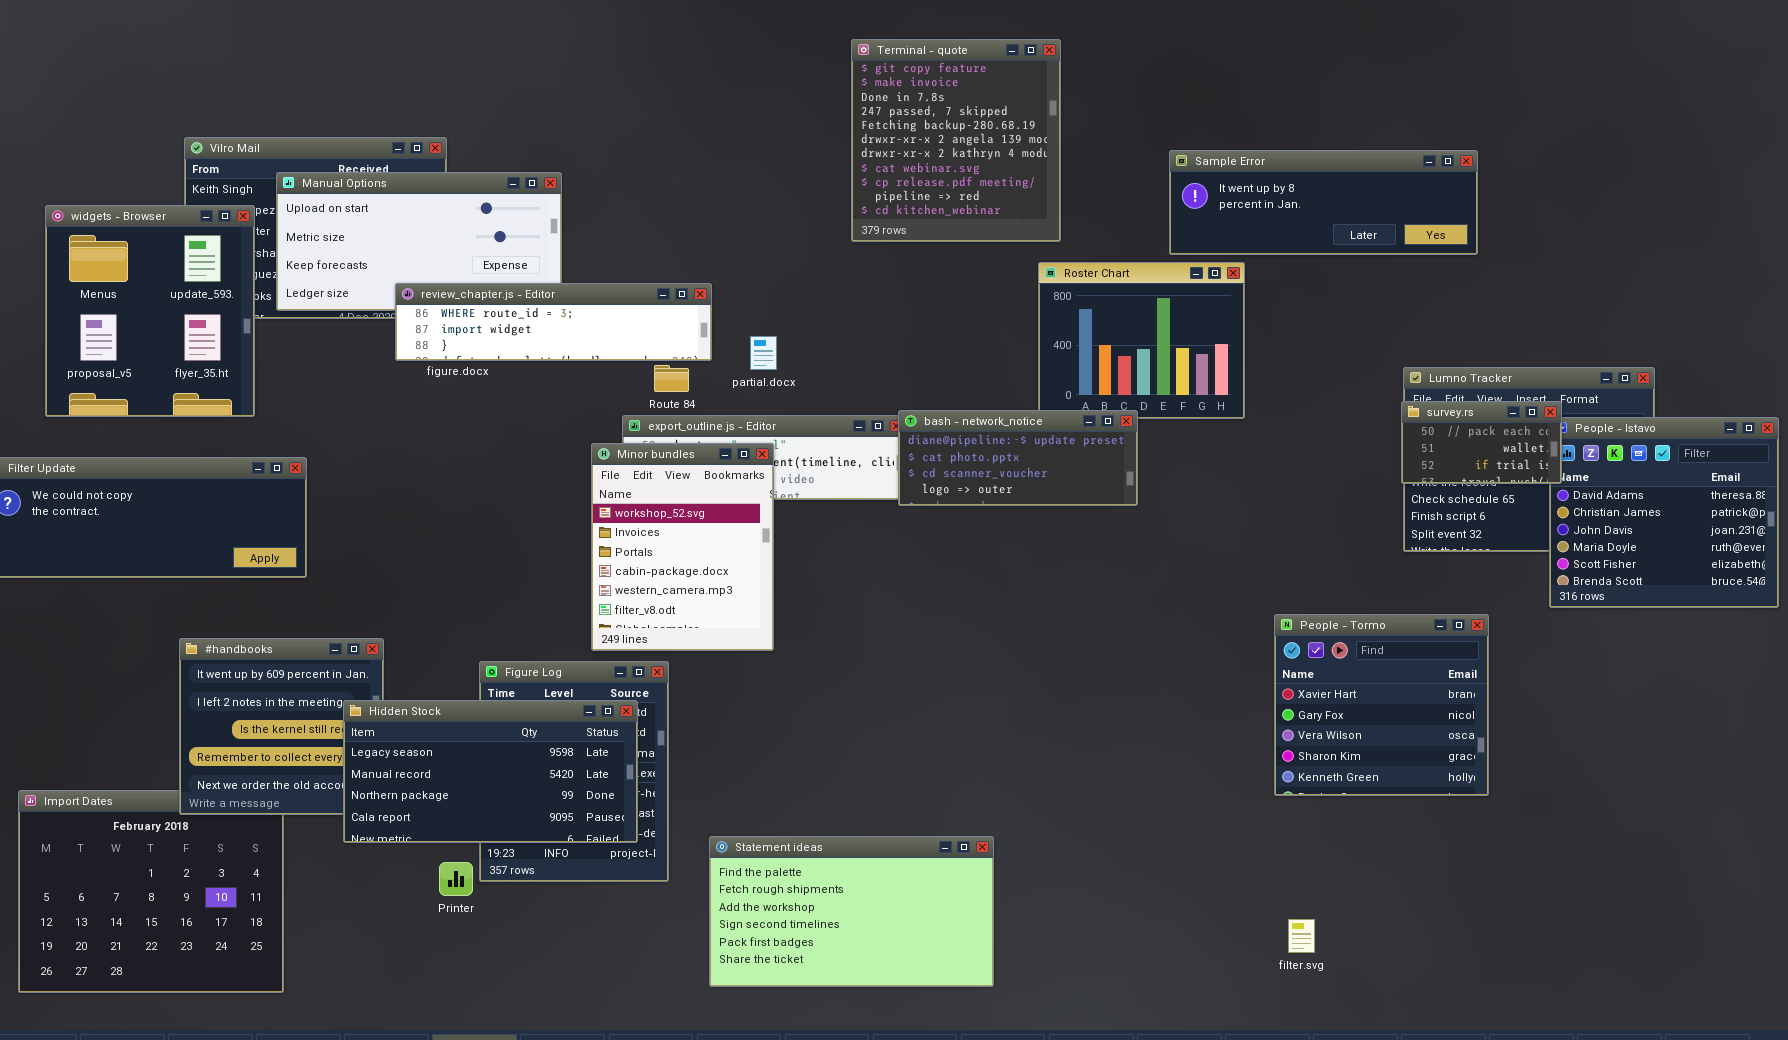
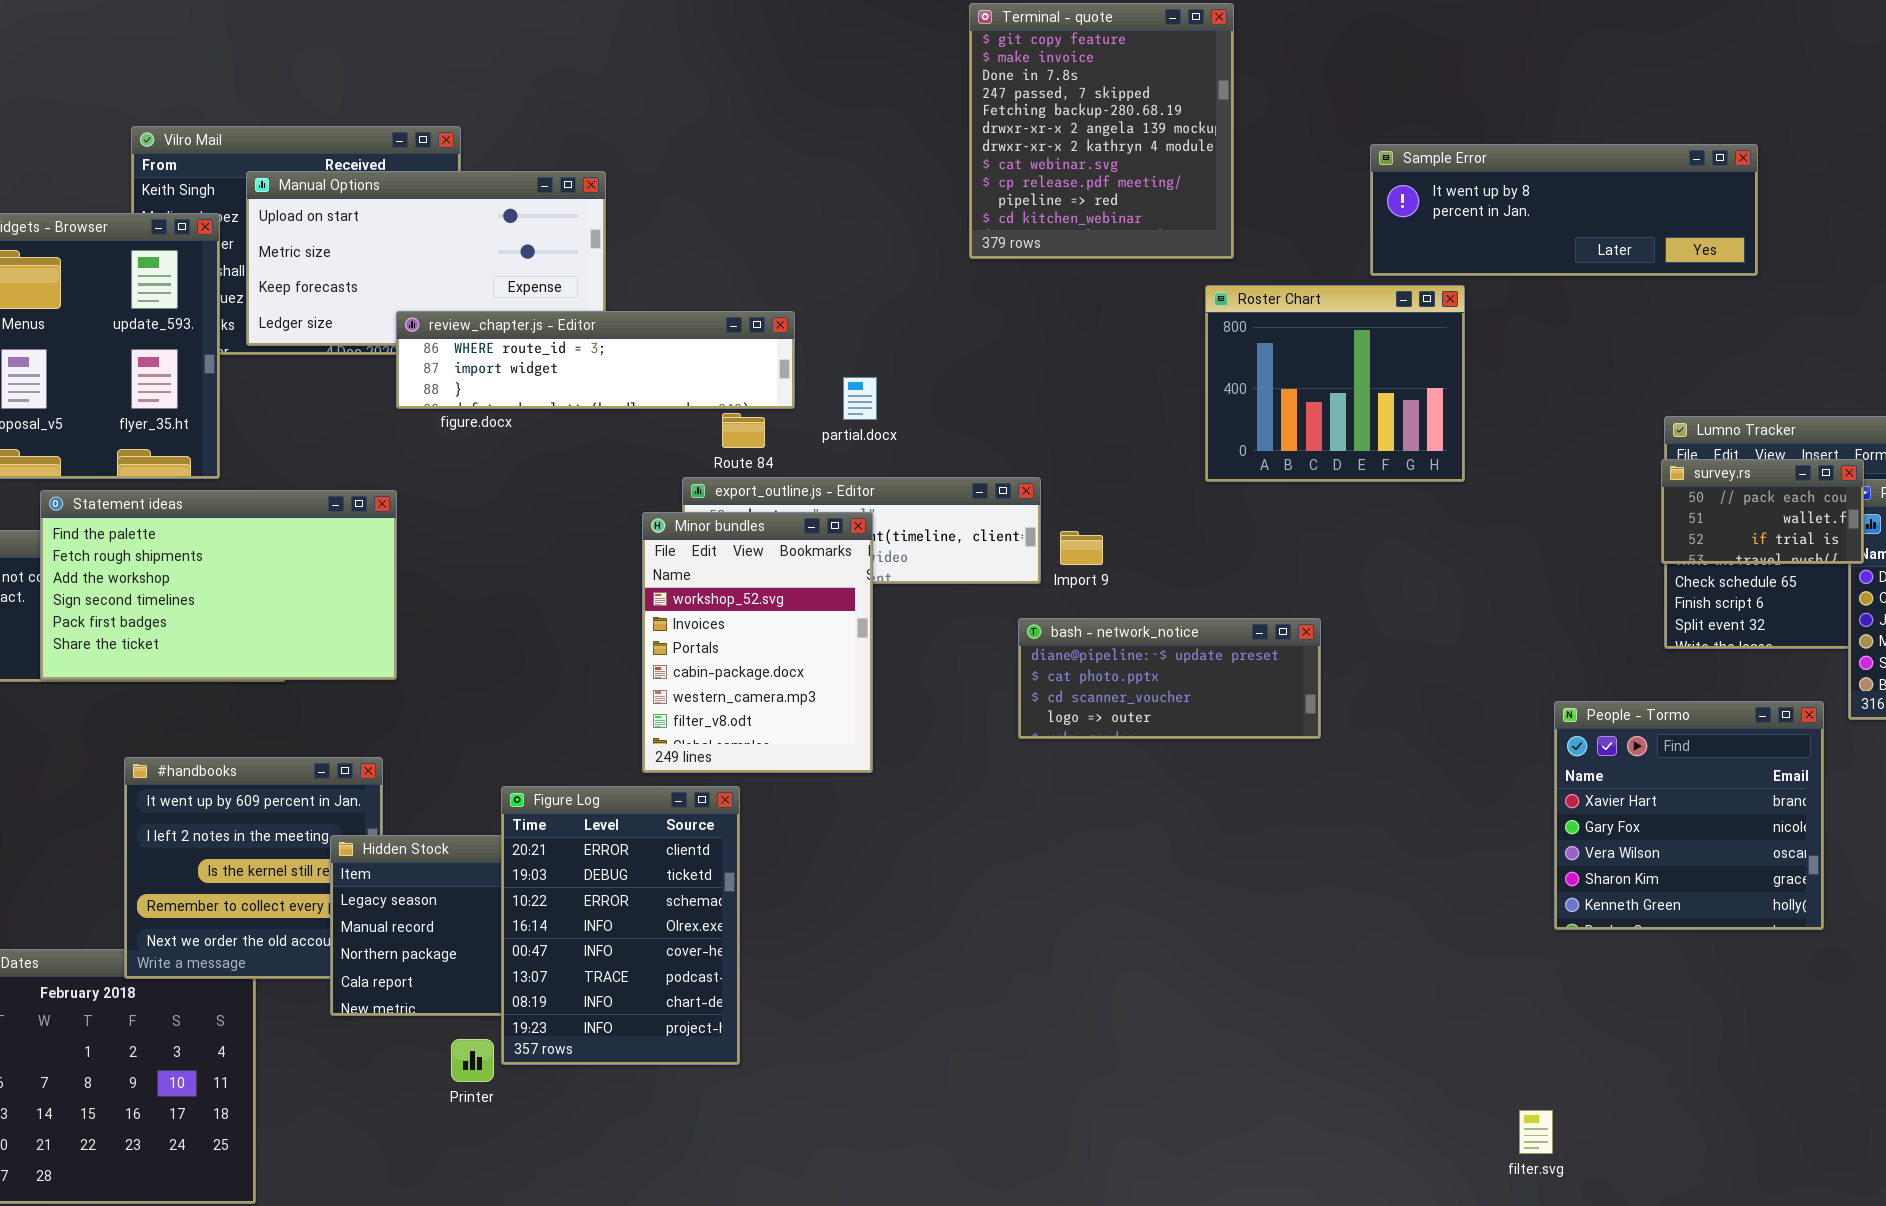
bash - network_notice: [898,410,1138,506] -> [1018,618,1321,739], moved
People - Tormo: [1274,614,1489,796] -> [1554,701,1824,930], moved
Figure Log: [479,661,669,882] -> [501,786,740,1065], raised
Statement ideas: [709,836,994,987] -> [40,490,397,680], moved

